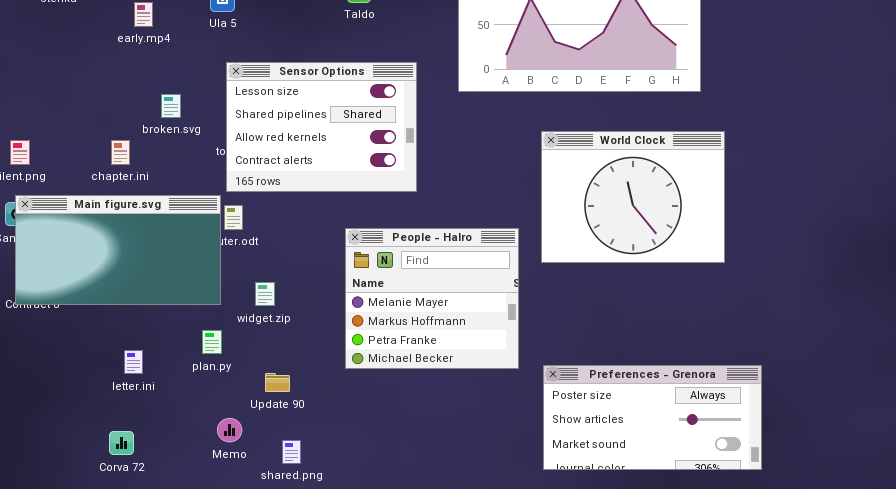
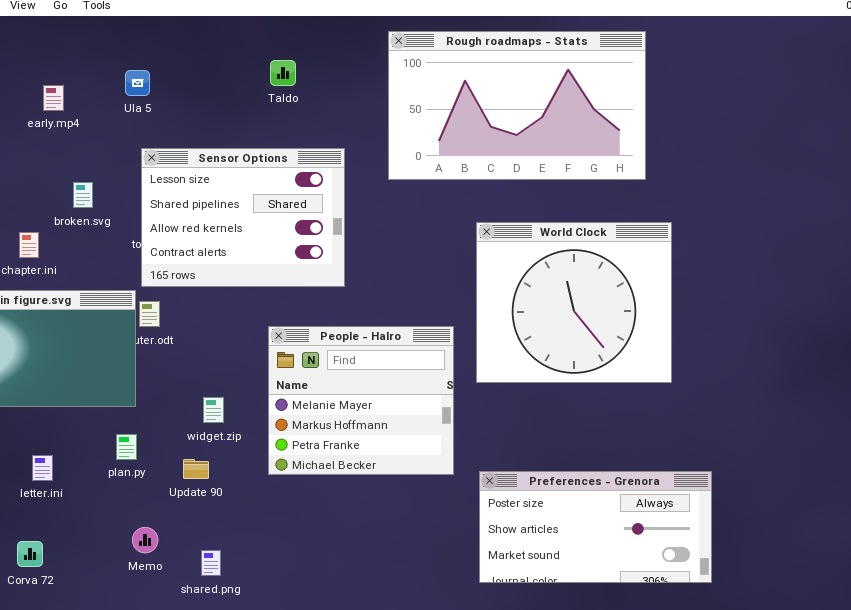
World Clock: [541,131,725,263] -> [476,222,672,383], resized
widget.zip: [255,282,275,306] -> [203,397,224,423], moved
Update 90: [265,373,290,392] -> [183,459,209,479], moved

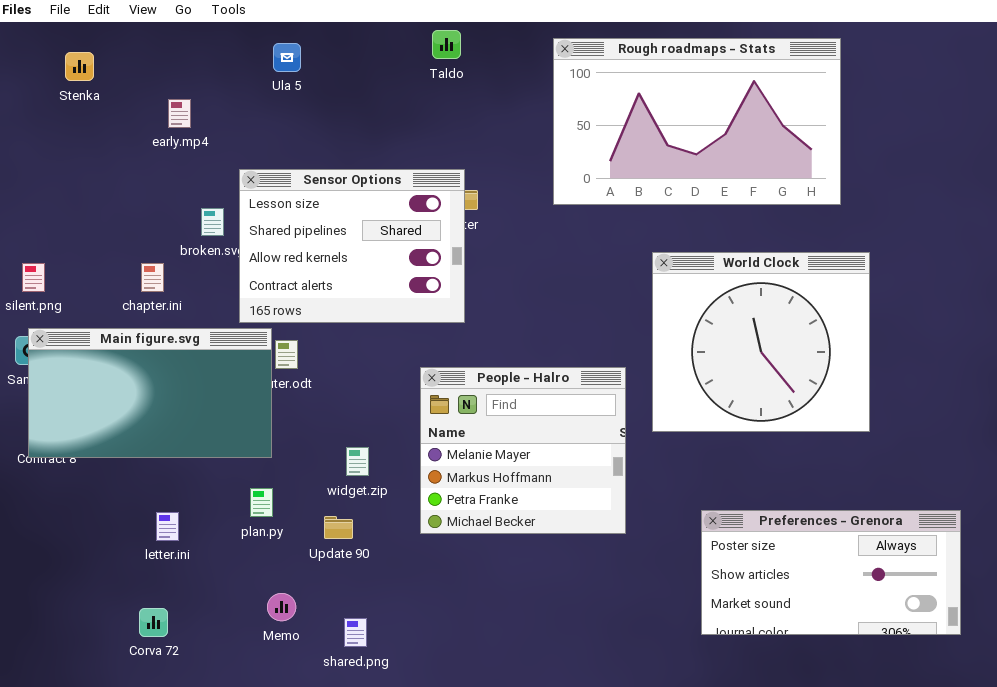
Taldo: [270,60,296,86] -> [432,30,461,59], moved
Ula 5: [125,70,150,96] -> [273,43,301,72], moved
Sensor Options: [141,148,345,287] -> [239,169,465,323], moved
Preferences - Grenora: [479,471,712,583] -> [701,510,961,635], moved

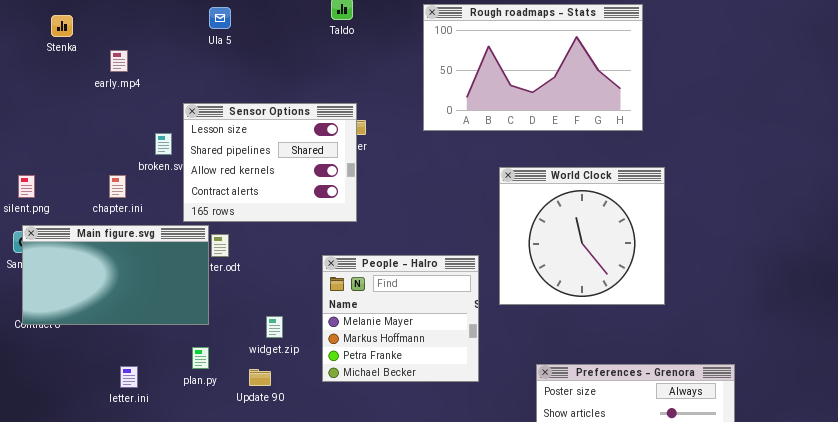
early.mp4: [168,99,191,128] -> [110,50,128,72], moved

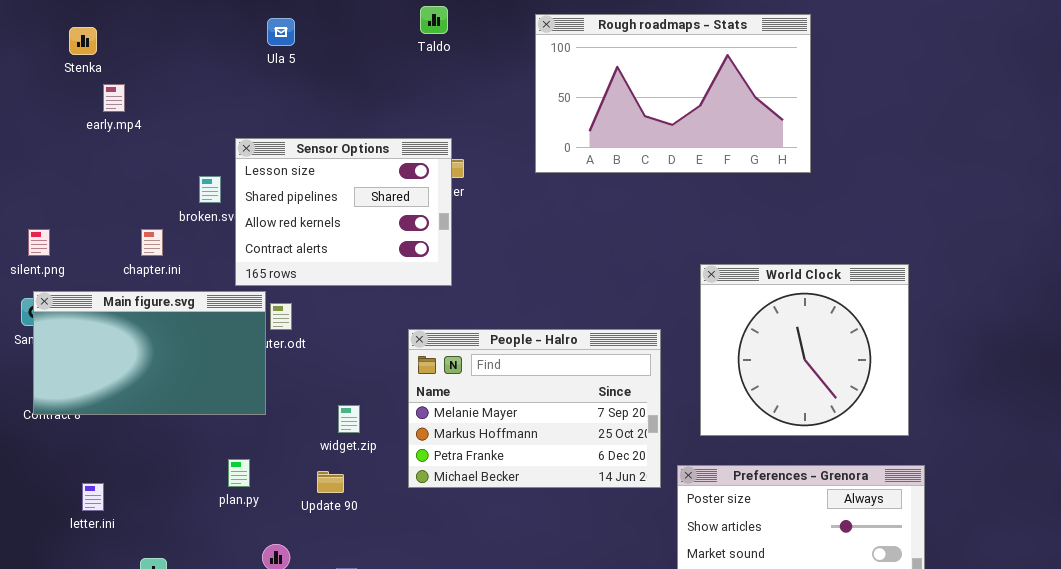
early.mp4: [110,50,128,72] -> [103,84,125,112], moved
World Clock: [499,167,665,305] -> [700,264,909,436], moved
People - Halro: [322,255,479,382] -> [408,329,661,488], resized
plan.py: [192,347,209,369] -> [228,459,250,487], moved
letter.ini: [120,366,138,388] -> [82,483,104,511], moved

